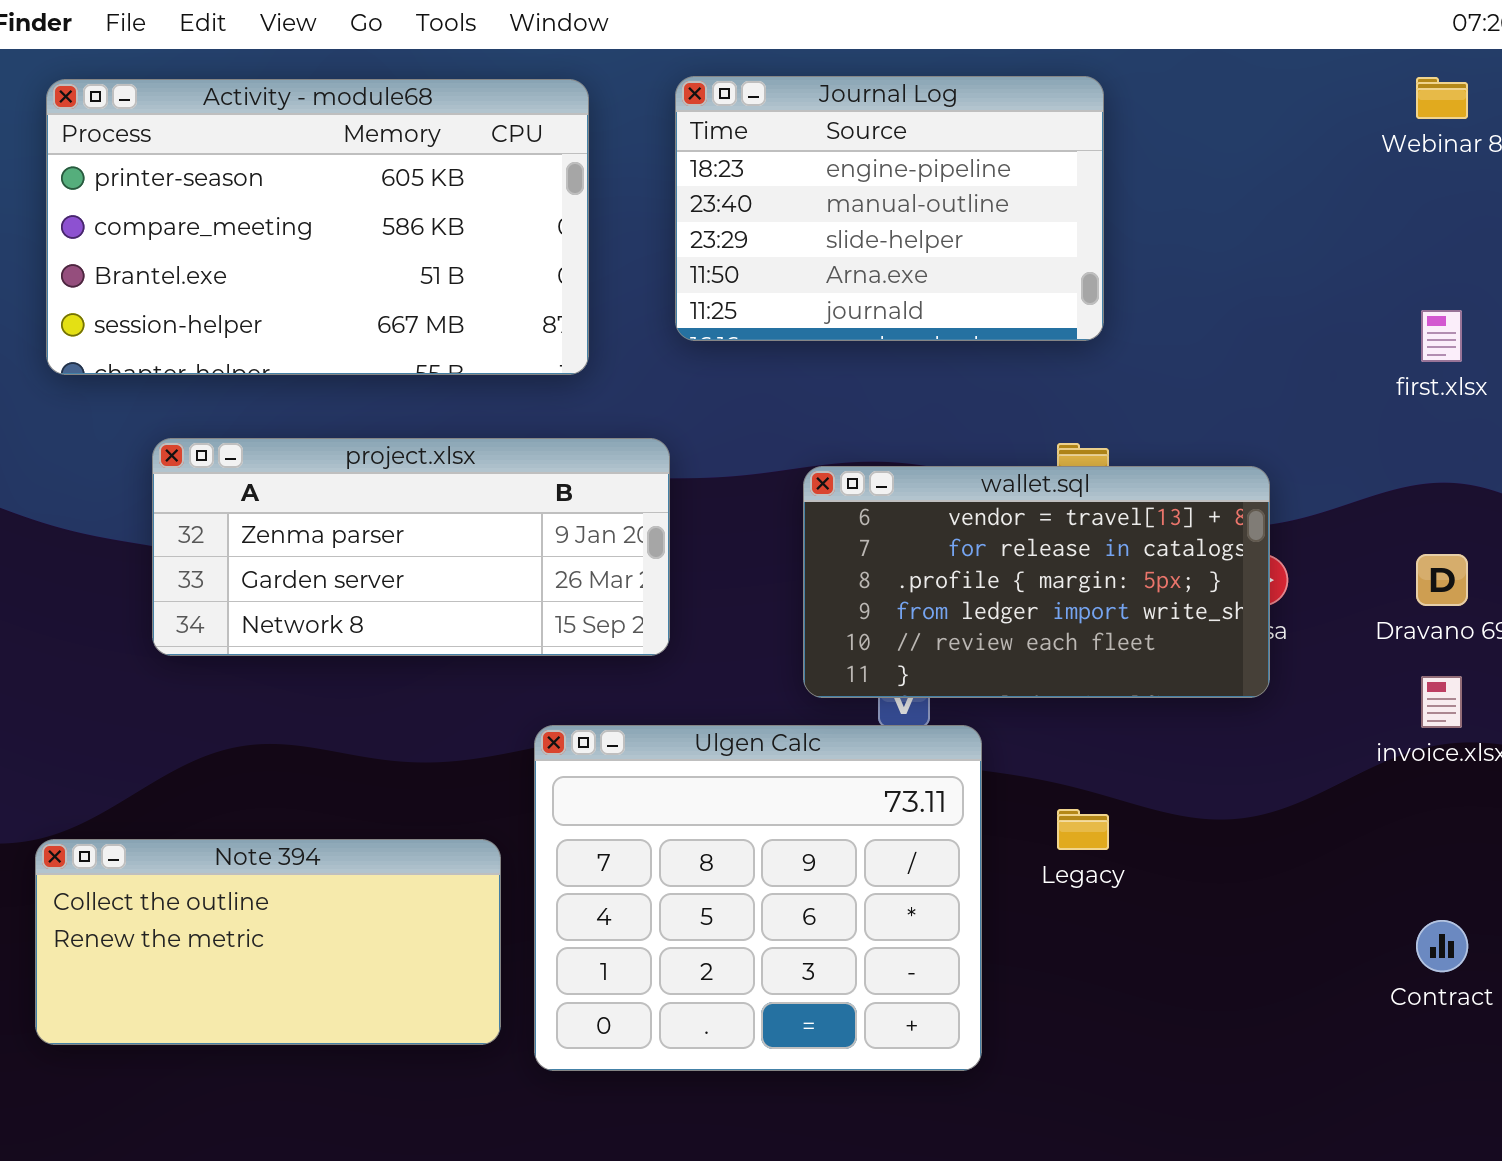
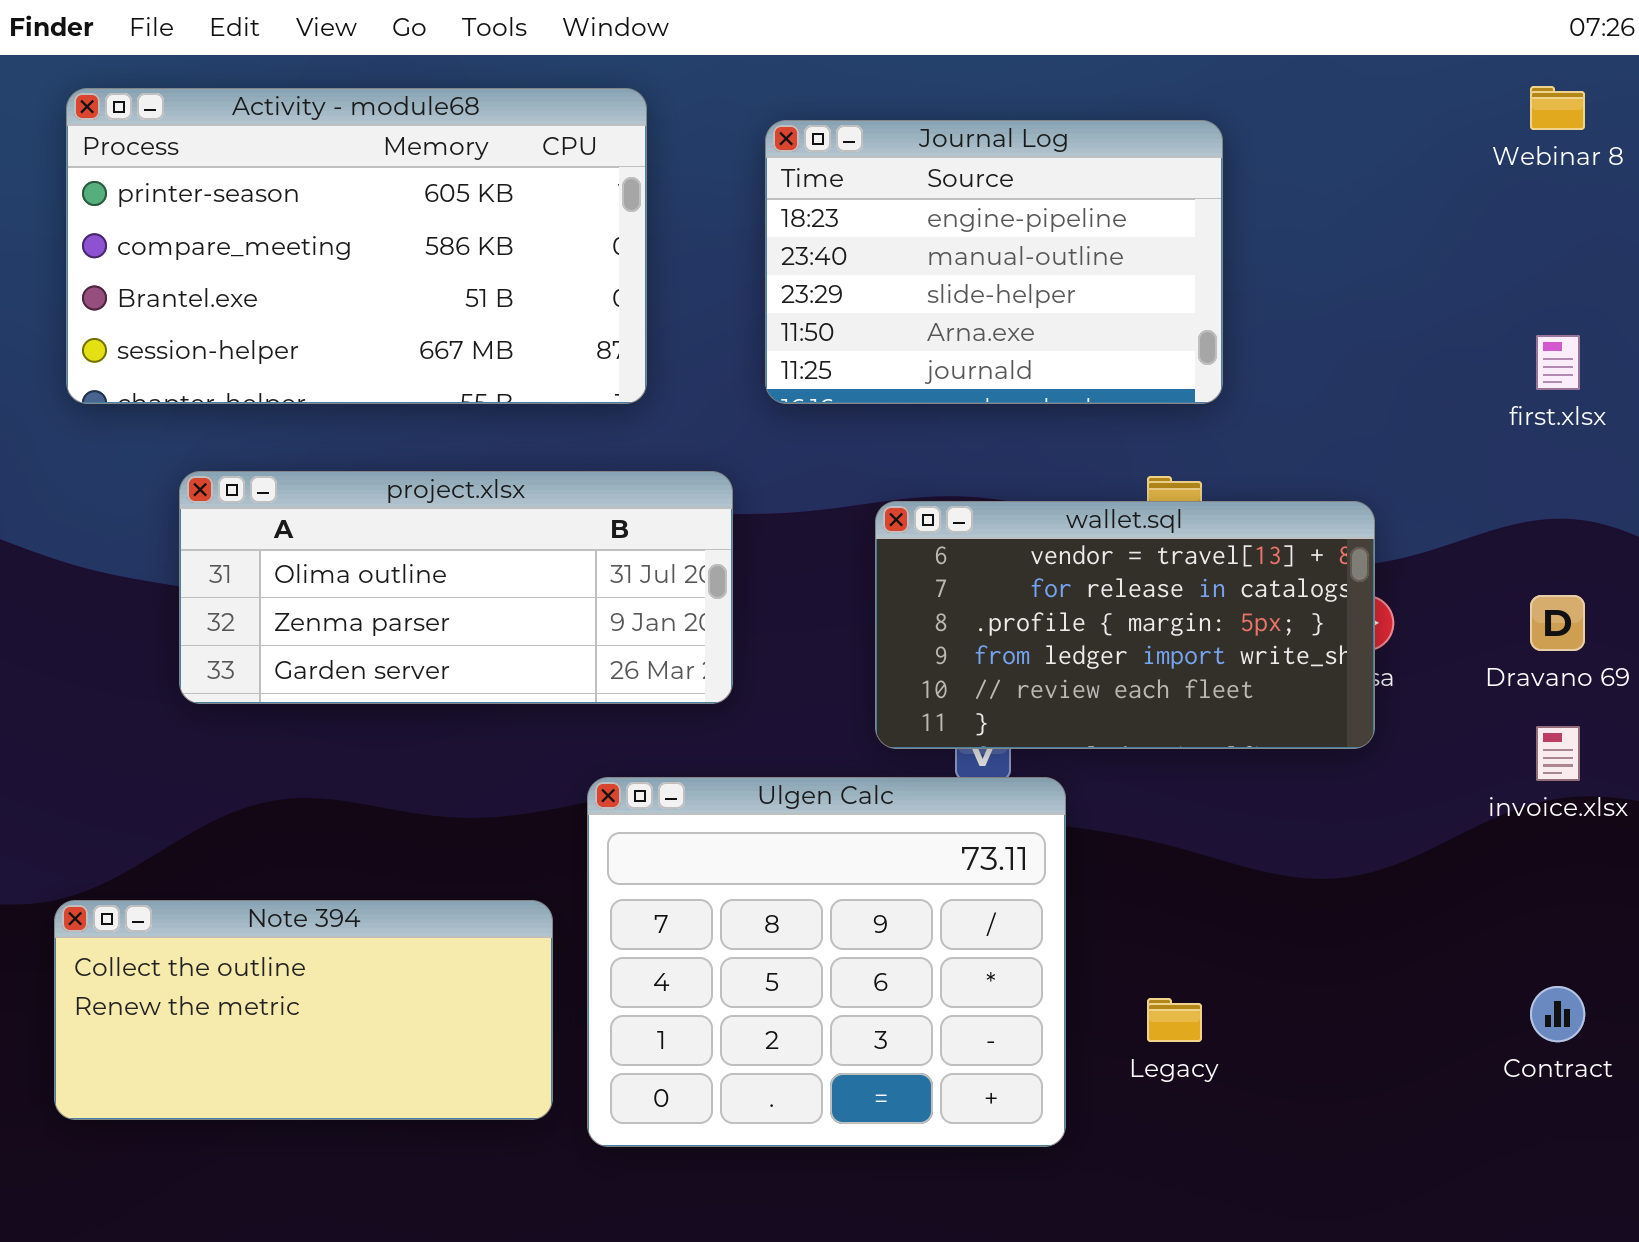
Journal Log: [675,76,1104,341] -> [765,120,1223,404], moved
project.xlsx: [152,438,670,656] -> [179,471,733,704], scrolled up 1 row
Legacy: [1057,809,1109,850] -> [1147,998,1202,1042], moved

